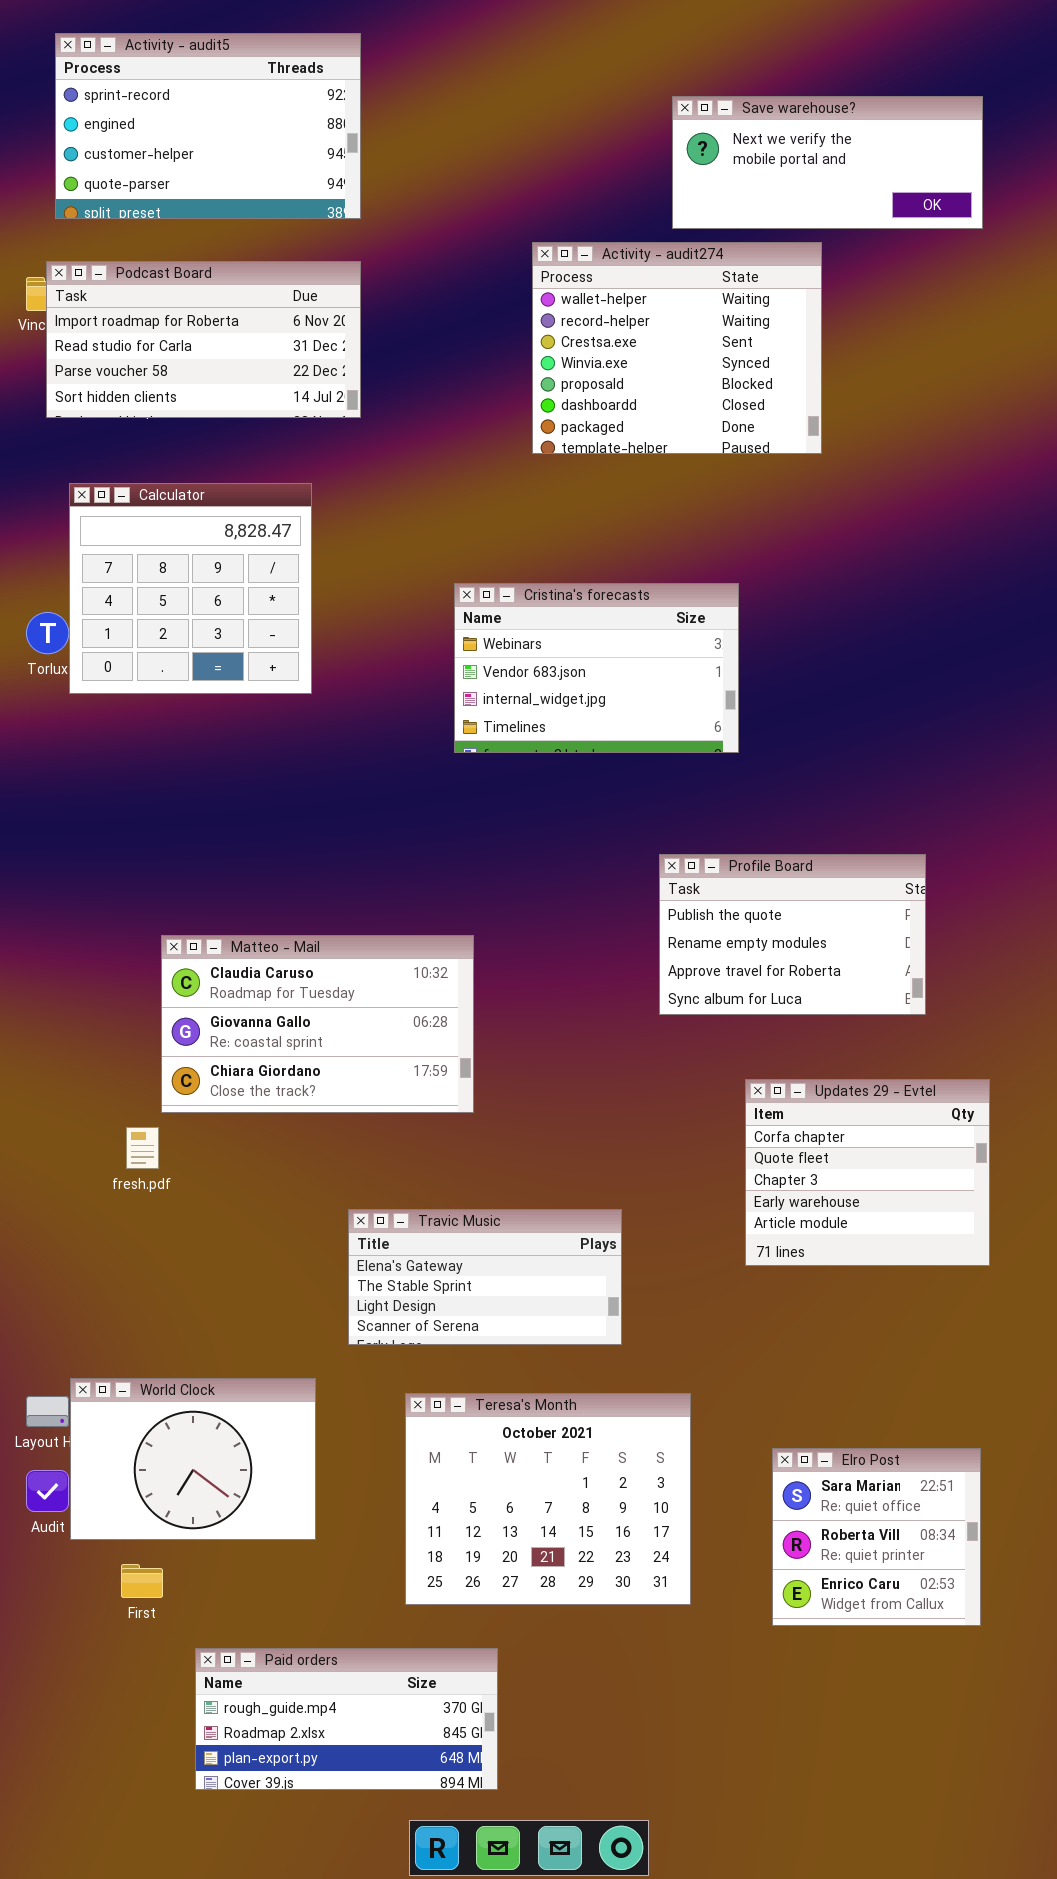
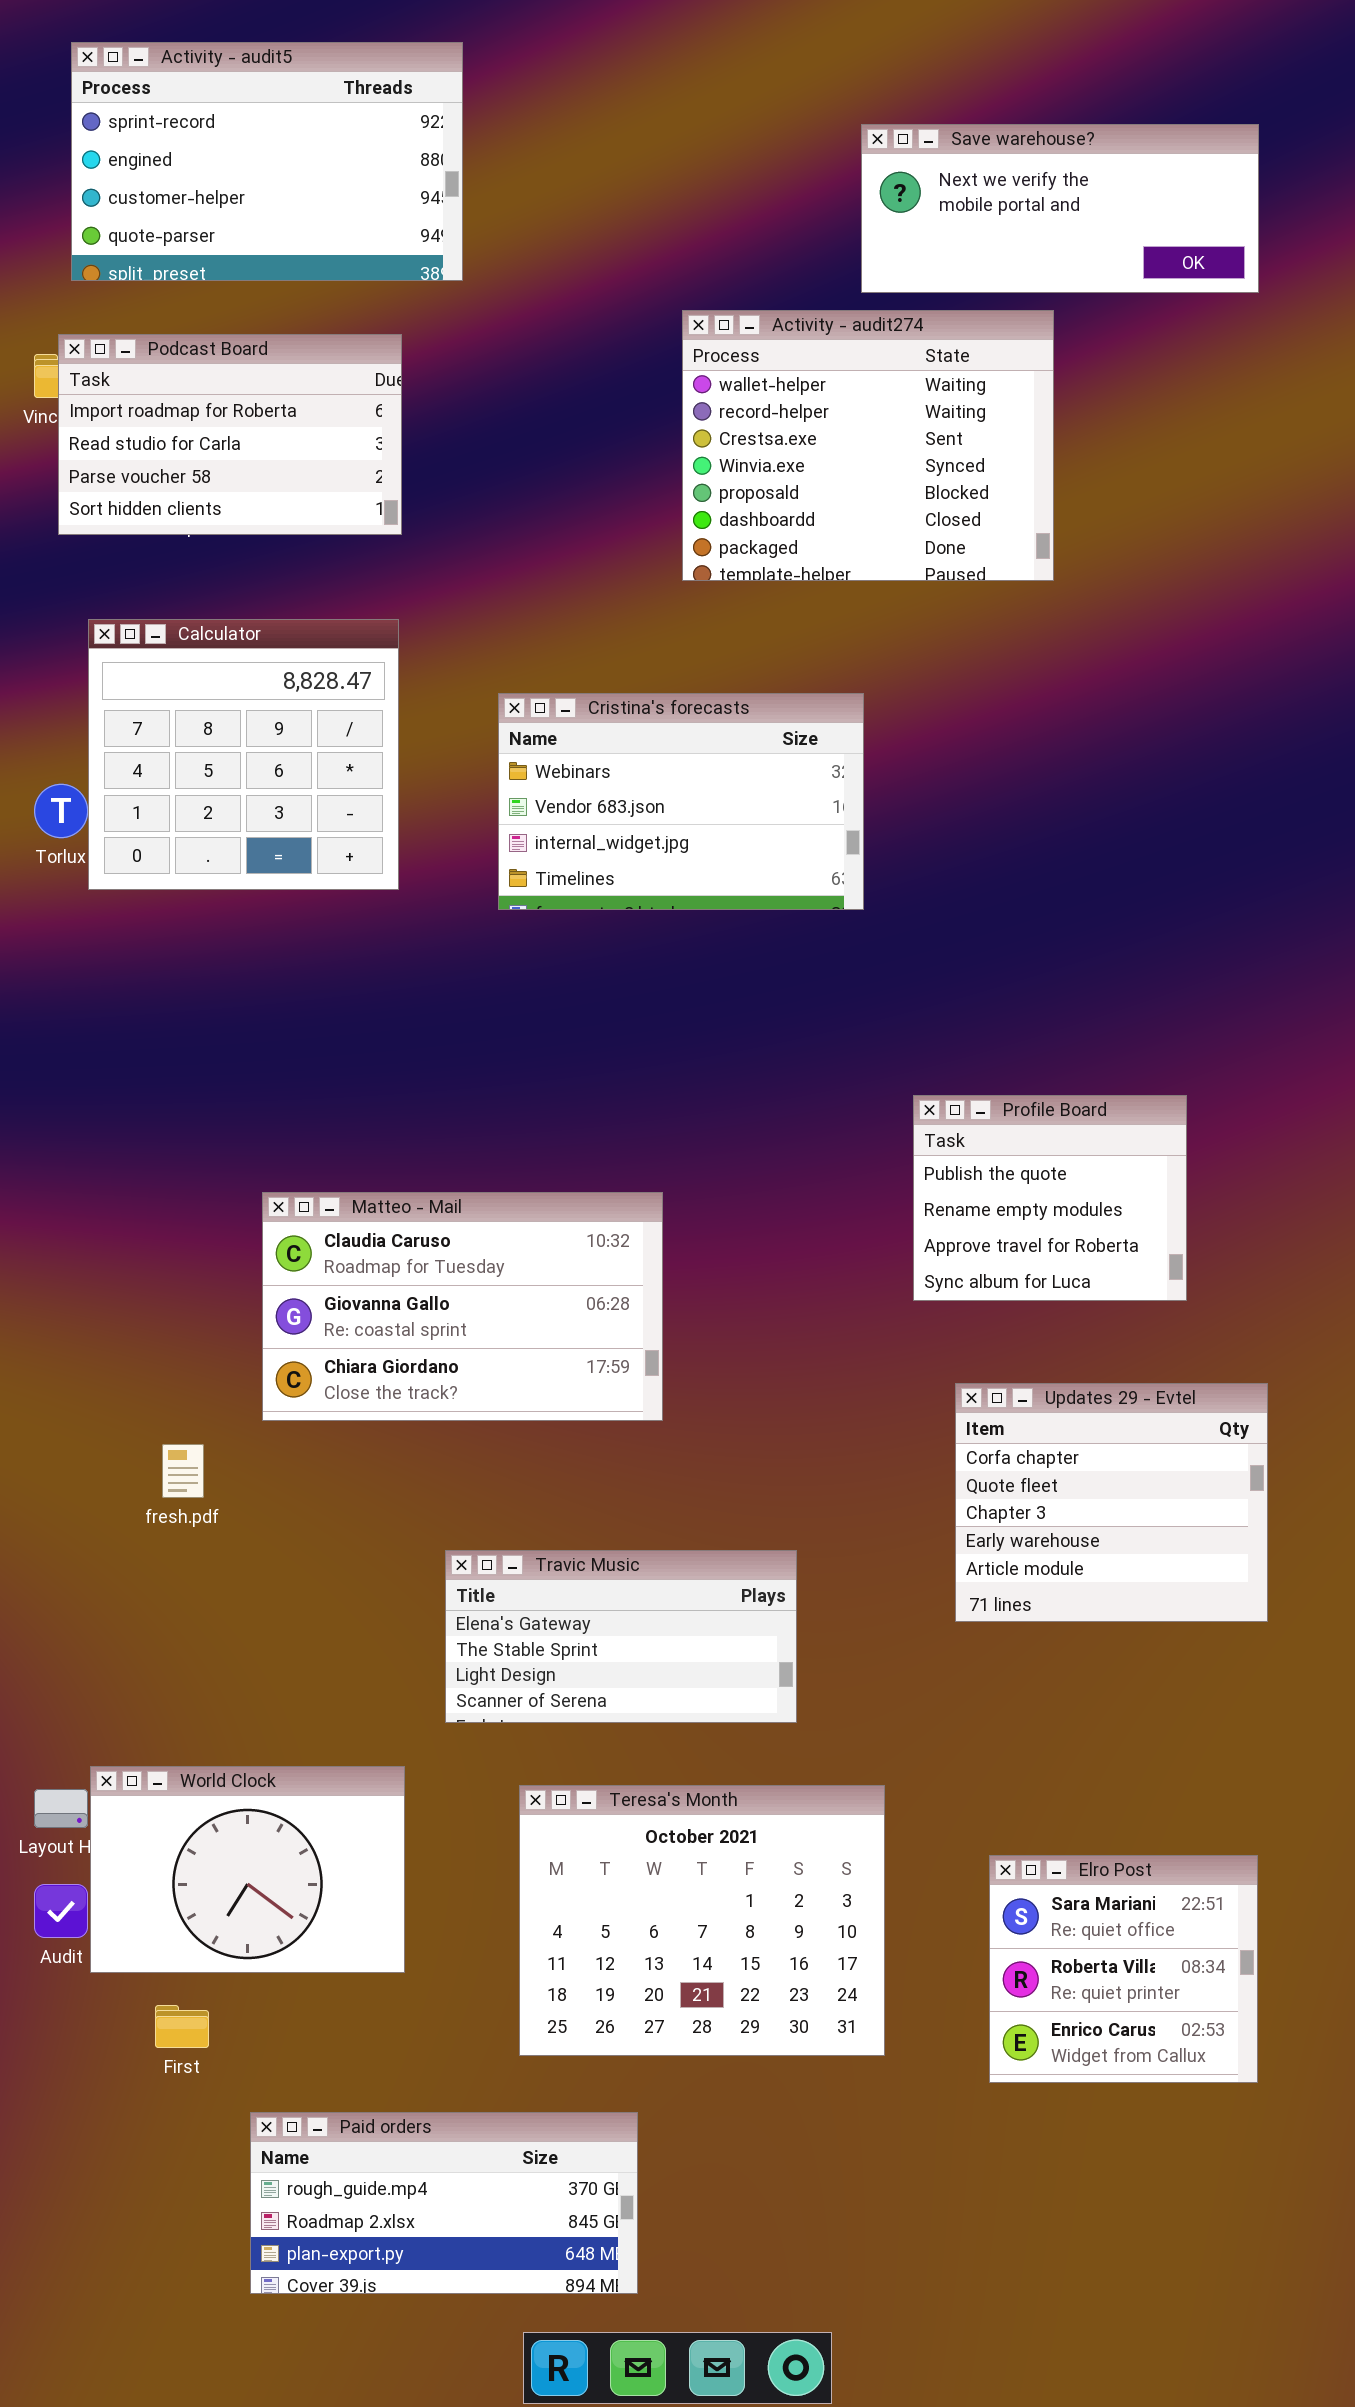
Podcast Board: [46,261,361,418] -> [58,334,402,535], resized
Cristina's forecasts: [454,583,739,753] -> [498,693,864,910], moved
Profile Board: [659,854,926,1015] -> [913,1095,1187,1301], resized
Matteo - Mail: [161,935,474,1113] -> [262,1192,663,1421], moved

